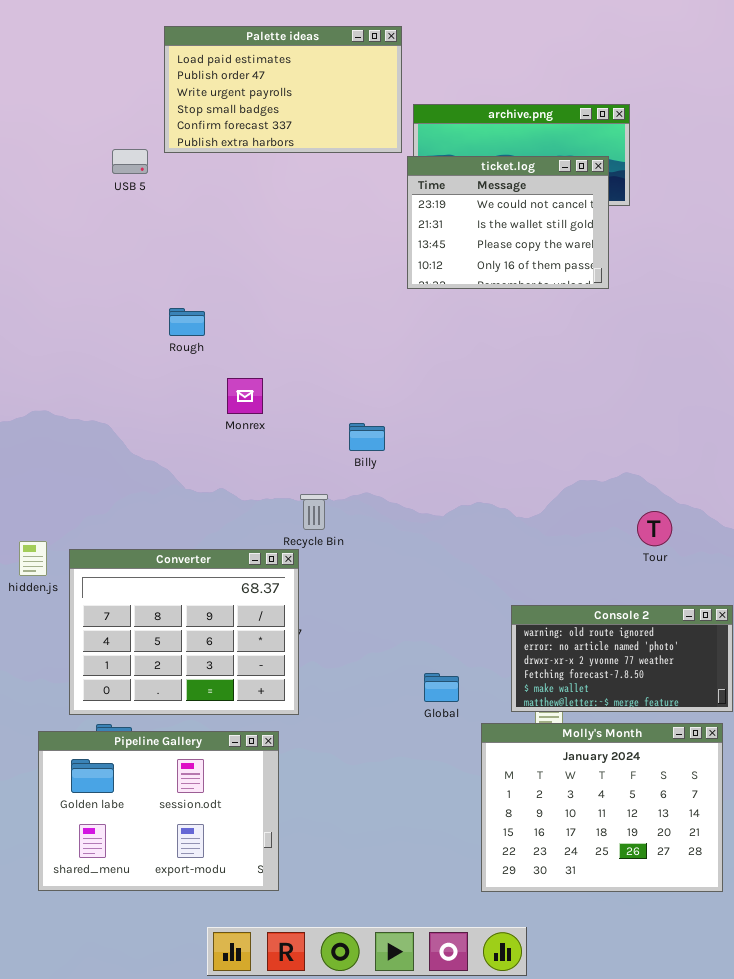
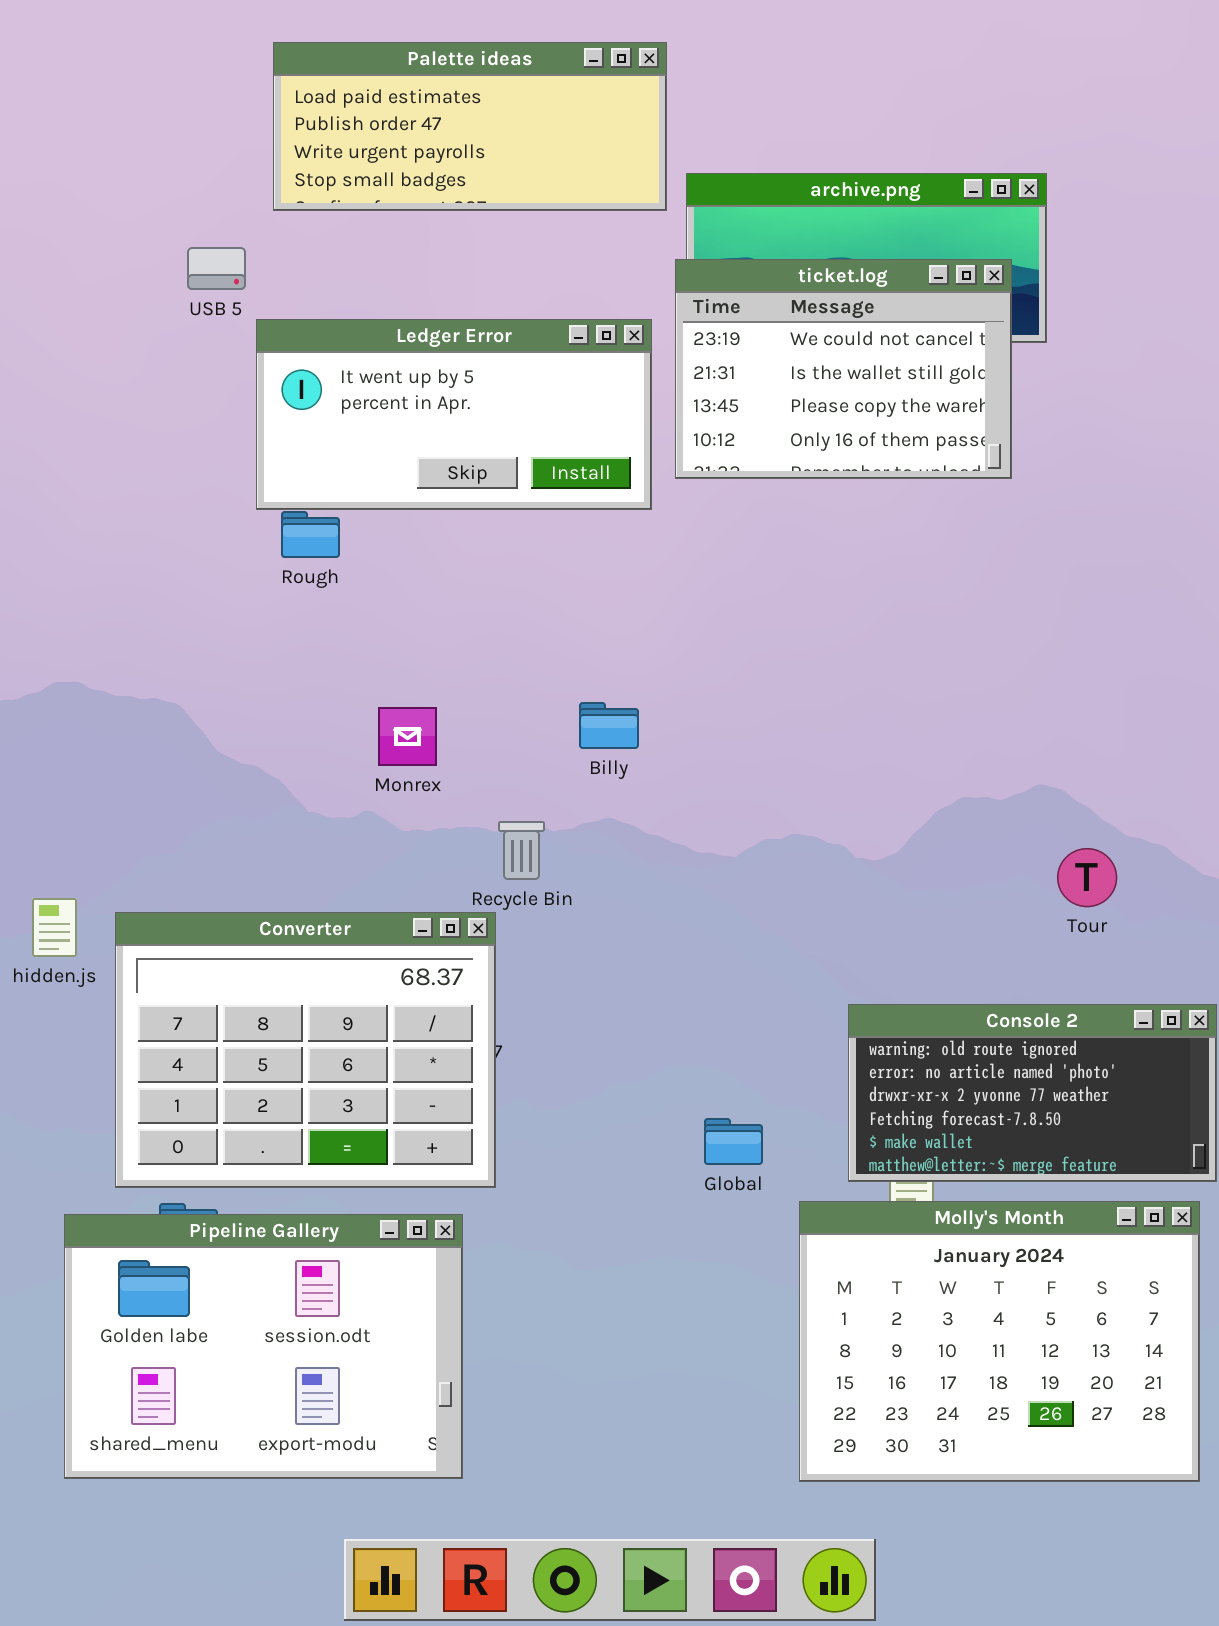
Palette ideas: [164,26,402,153] -> [273,42,667,211], resized
Ledger Error: none -> [256,319,652,510], opened
Monrex: [227,378,263,414] -> [378,707,437,766], moved

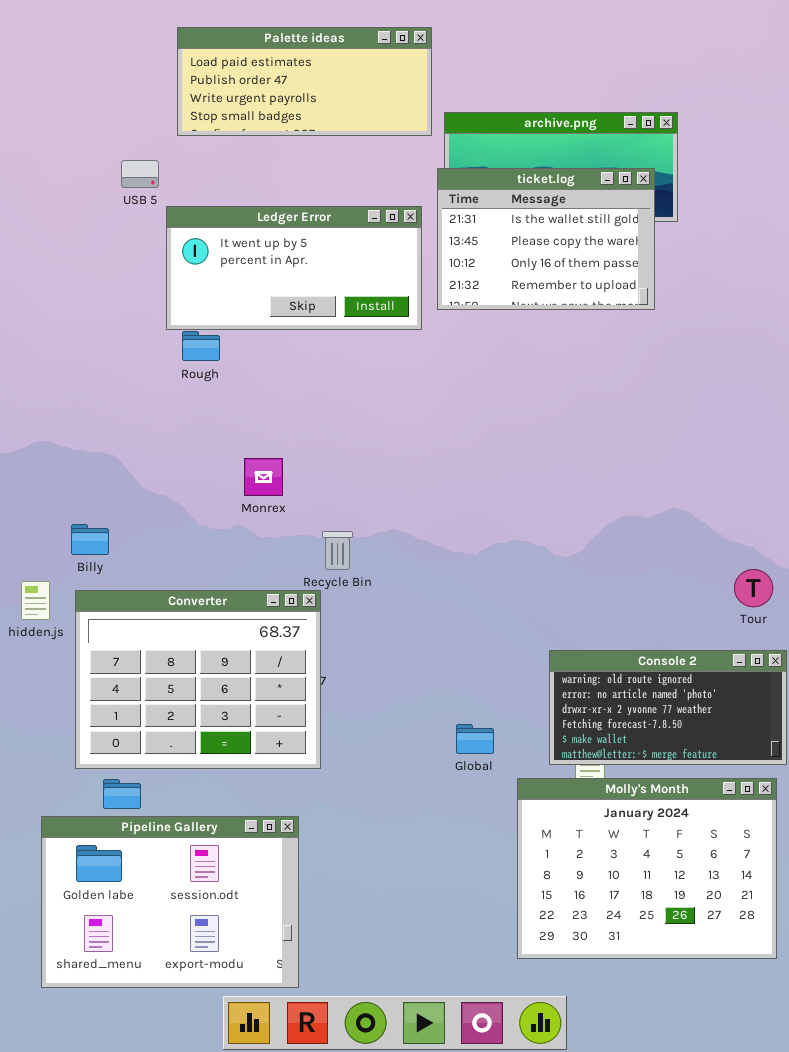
ticket.log: [675,259,1012,479] -> [437,168,655,310], scrolled down 1 row
Billy: [579,702,639,749] -> [71,524,109,555], moved
Tour: [1057,848,1117,907] -> [734,569,773,607], moved
Pipeline Gallery: [64,1214,463,1479] -> [41,816,299,988], moved

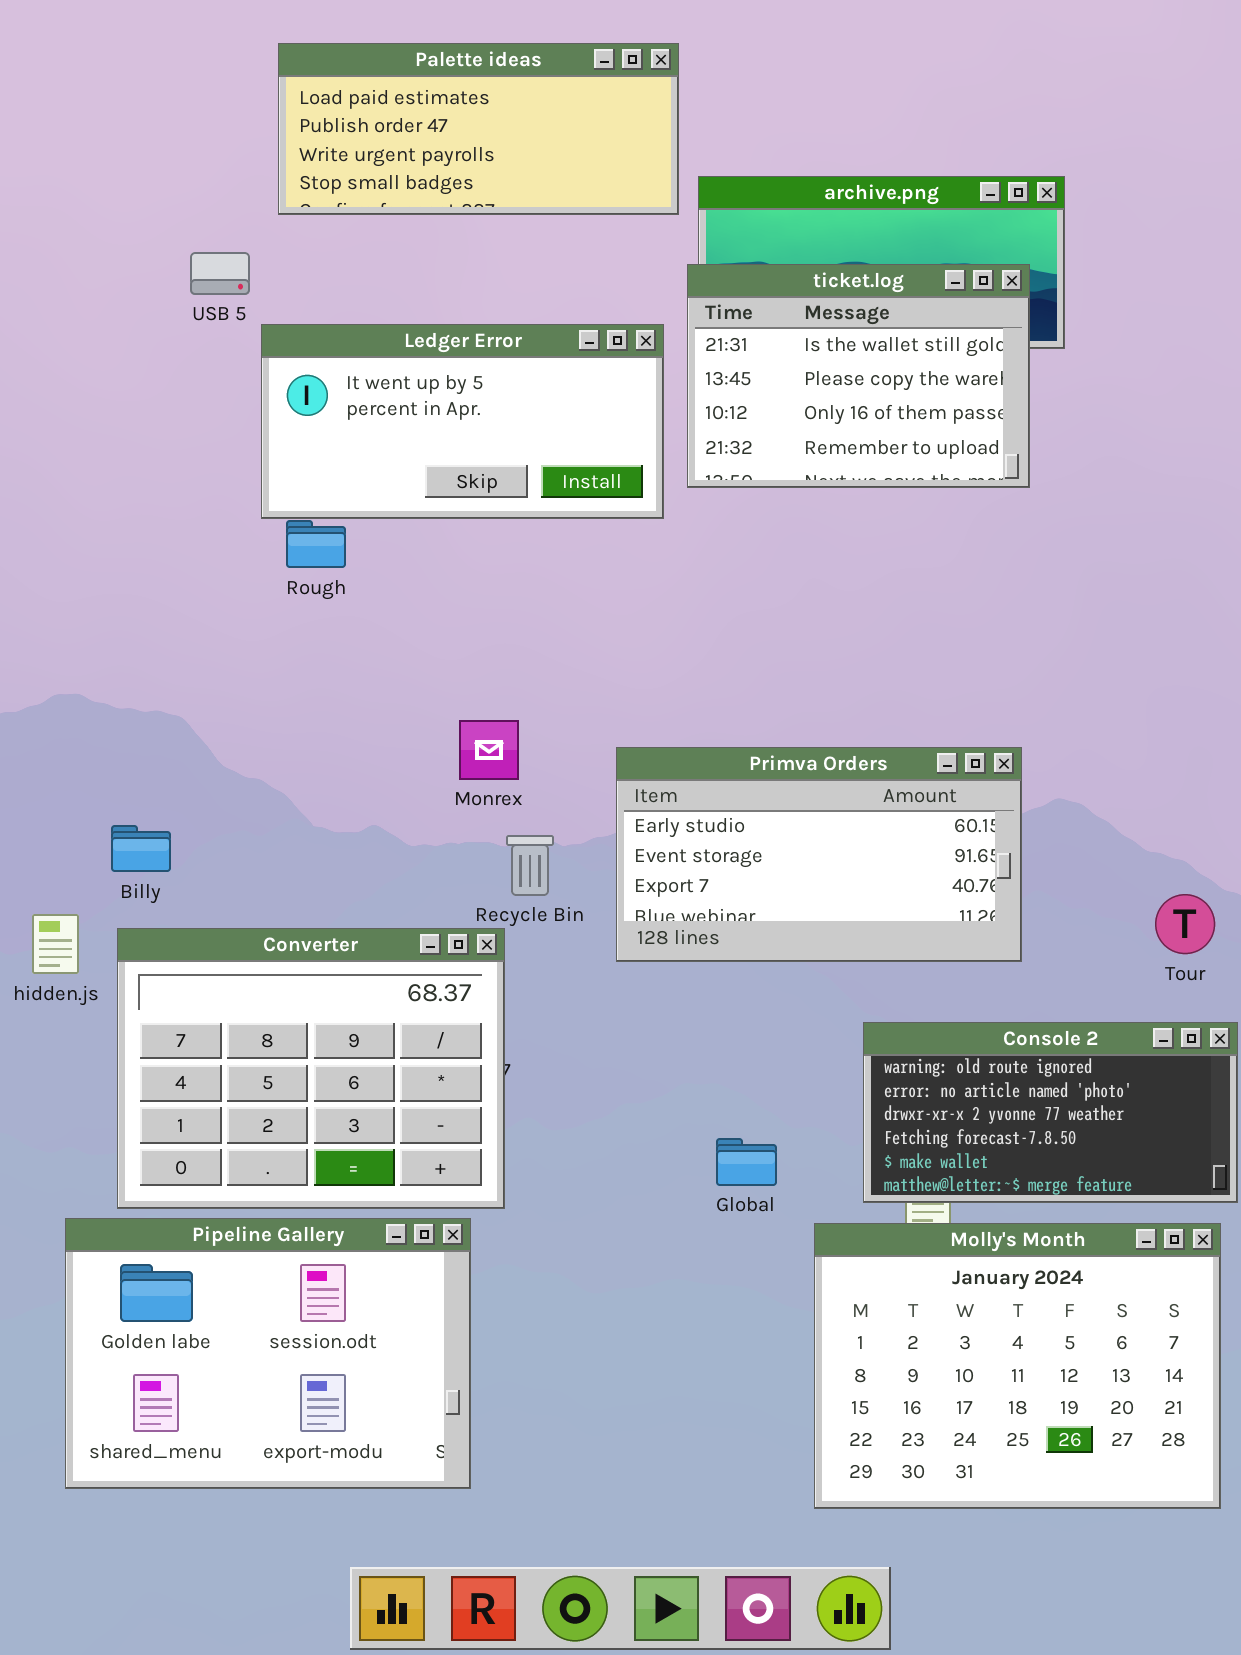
Monrex: [244,458,283,496] -> [459,720,519,780], moved
Primva Orders: none -> [616,747,1022,962], opened
Pipeline Gallery: [41,816,299,988] -> [65,1218,471,1489], moved

